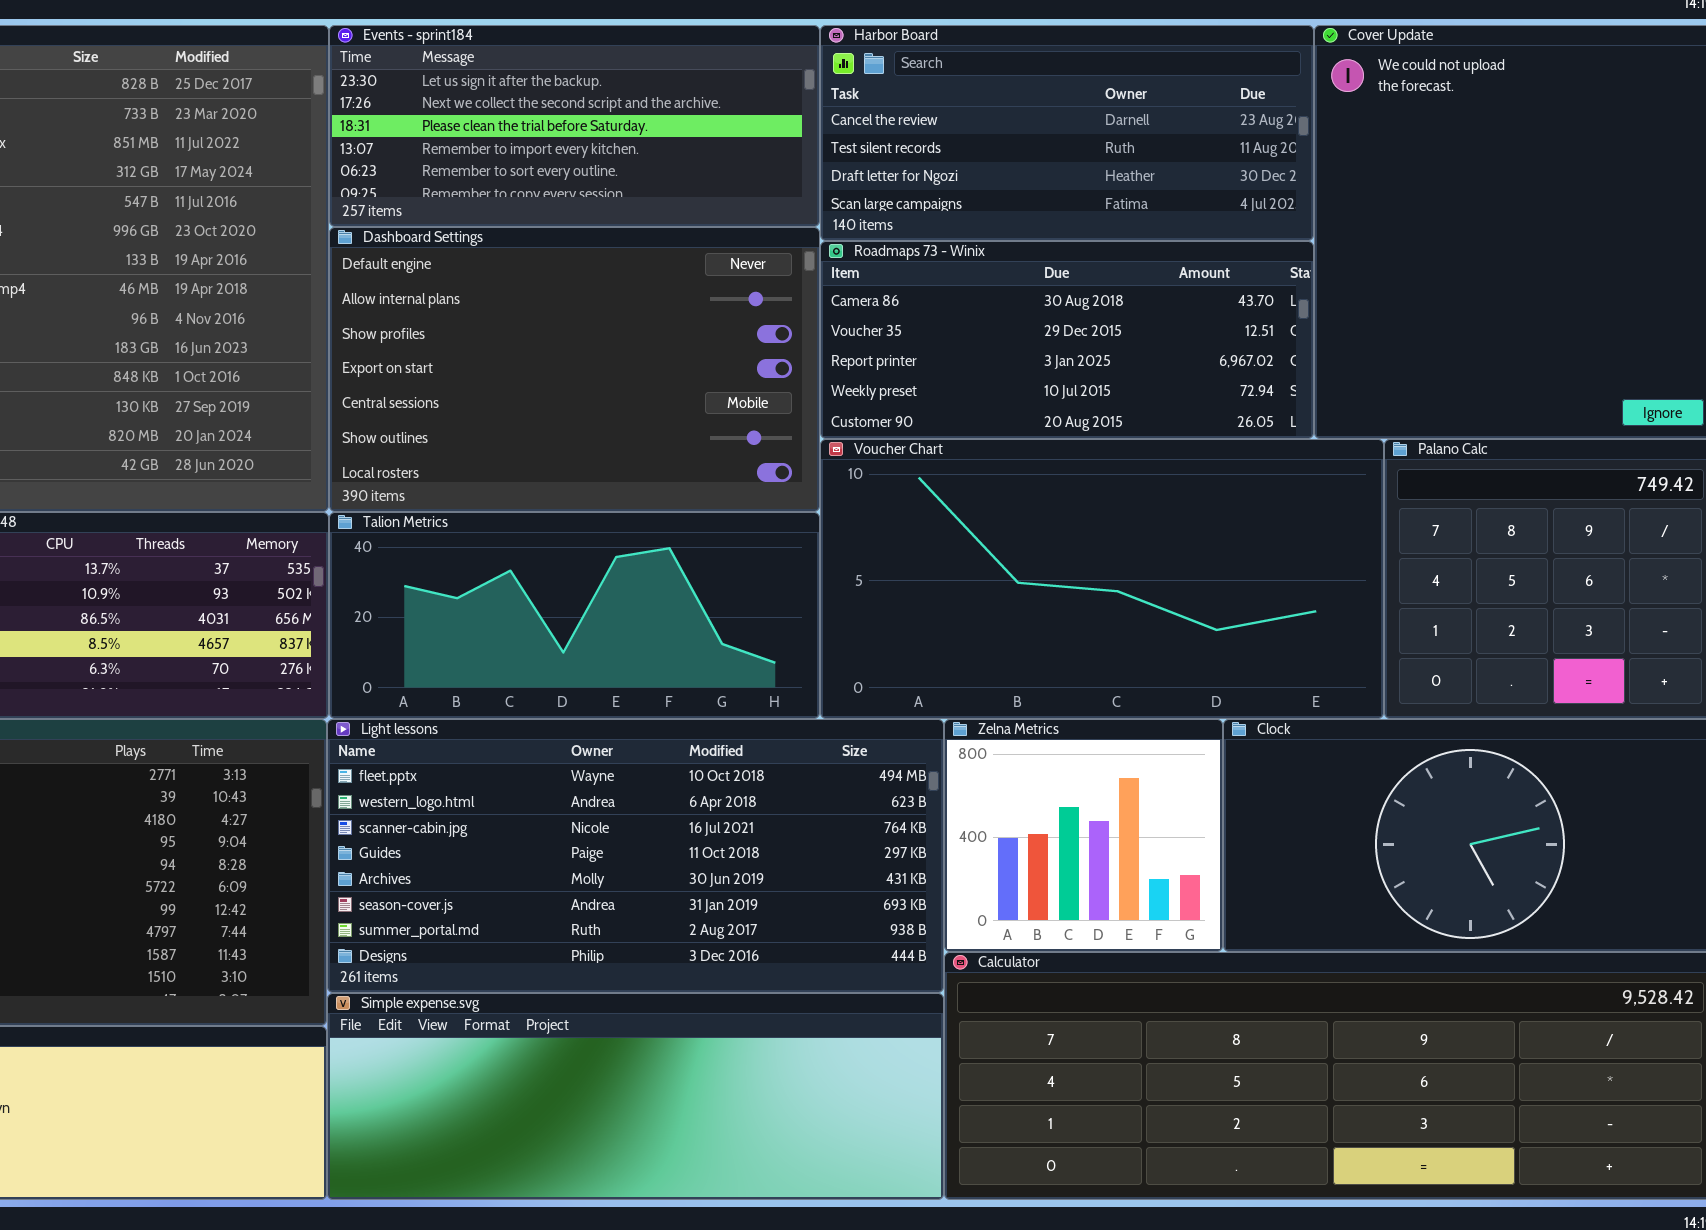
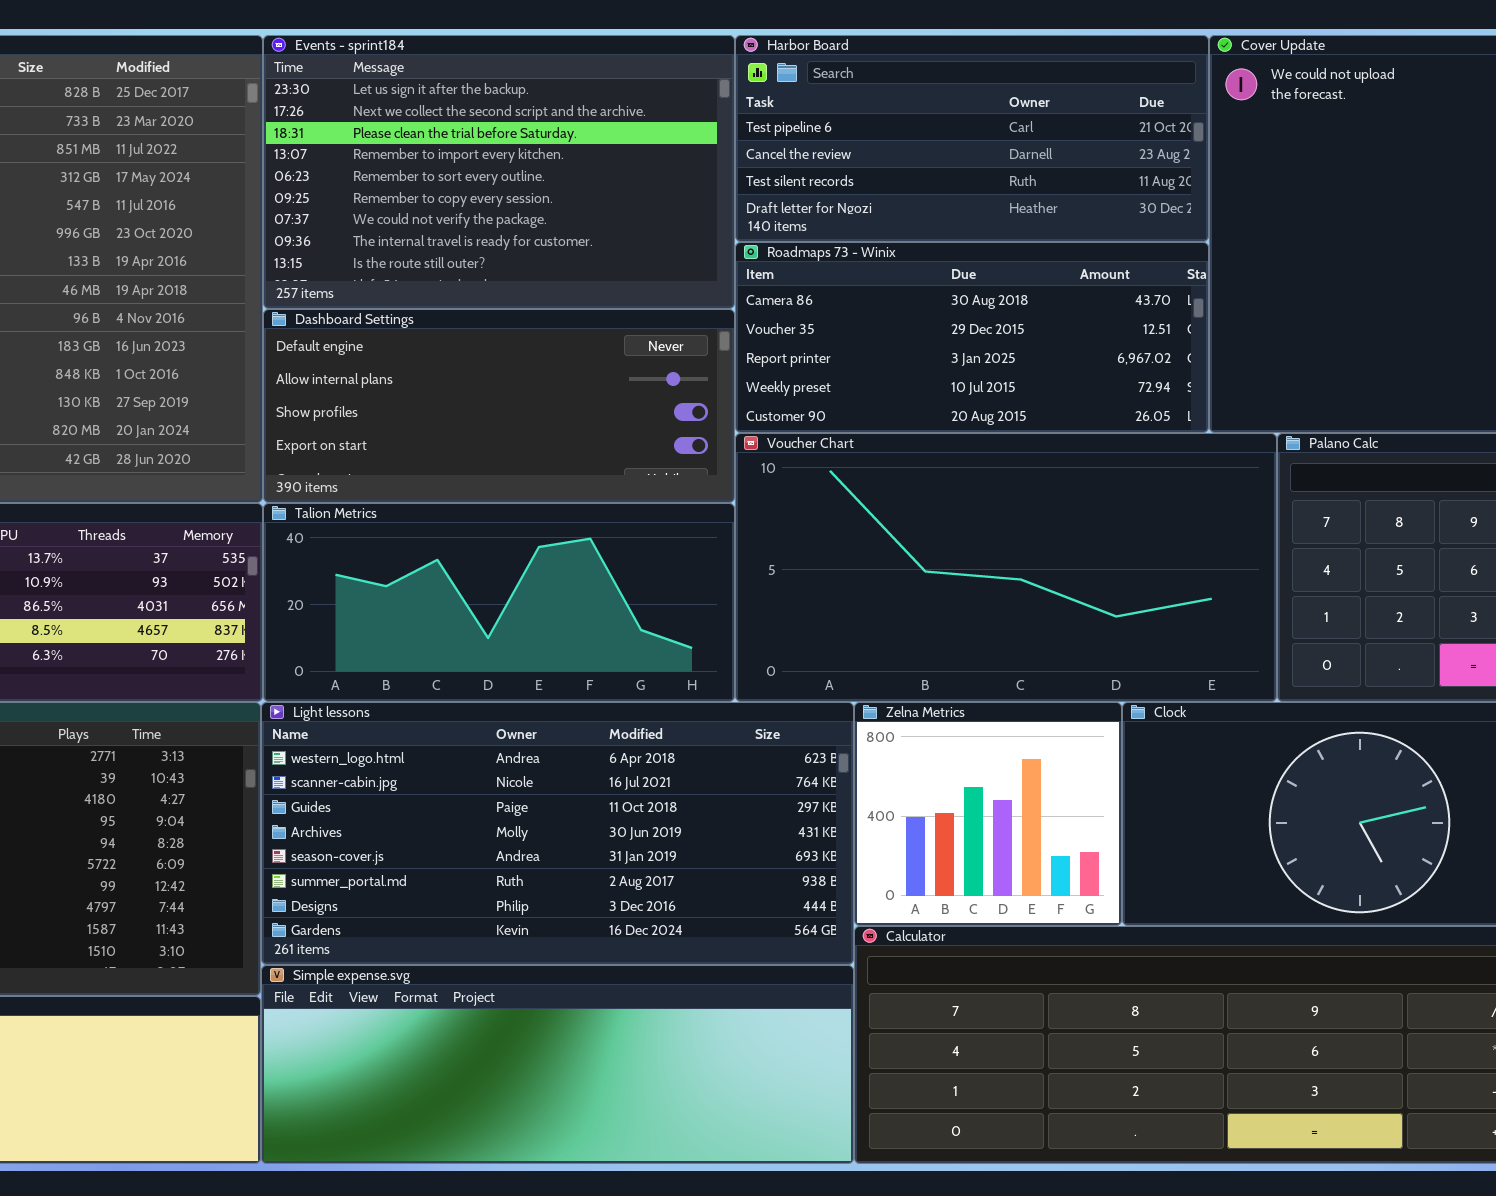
Events - sprint184: [329,25,820,227] -> [263,35,735,309], resized
Harbor Board: [820,25,1314,241] -> [735,35,1209,242], scrolled up 1 row
Dashboard Settings: [329,227,820,512] -> [263,309,735,503], resized
Light lessons: [327,719,944,993] -> [261,702,854,965], scrolled down 1 row

